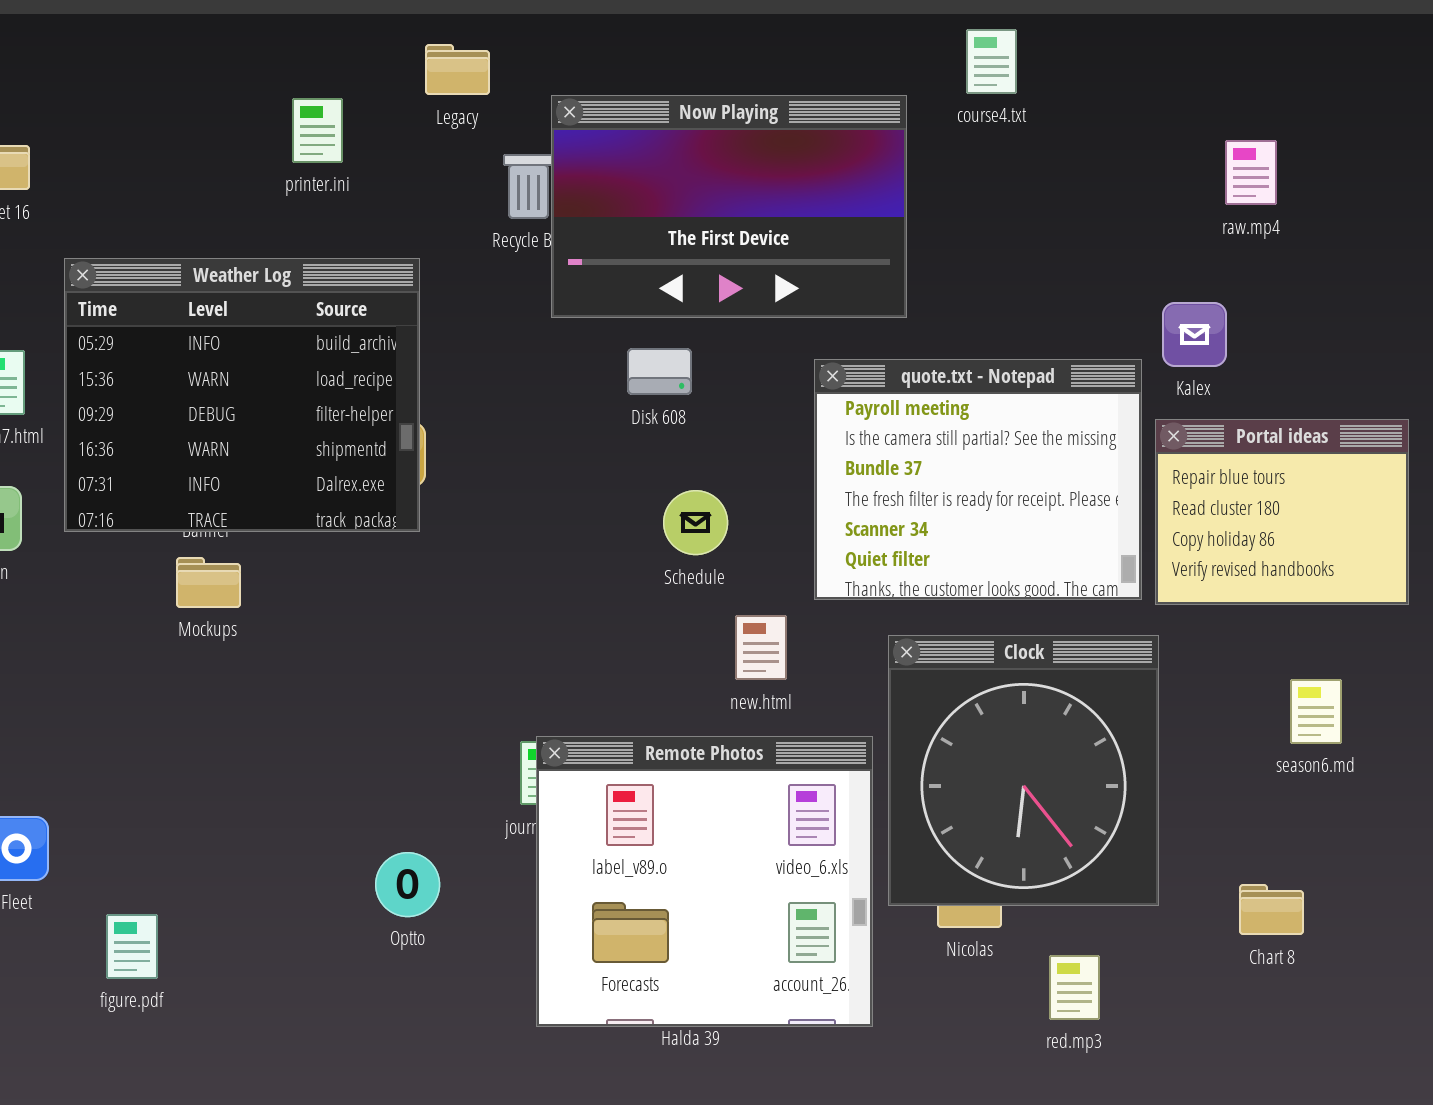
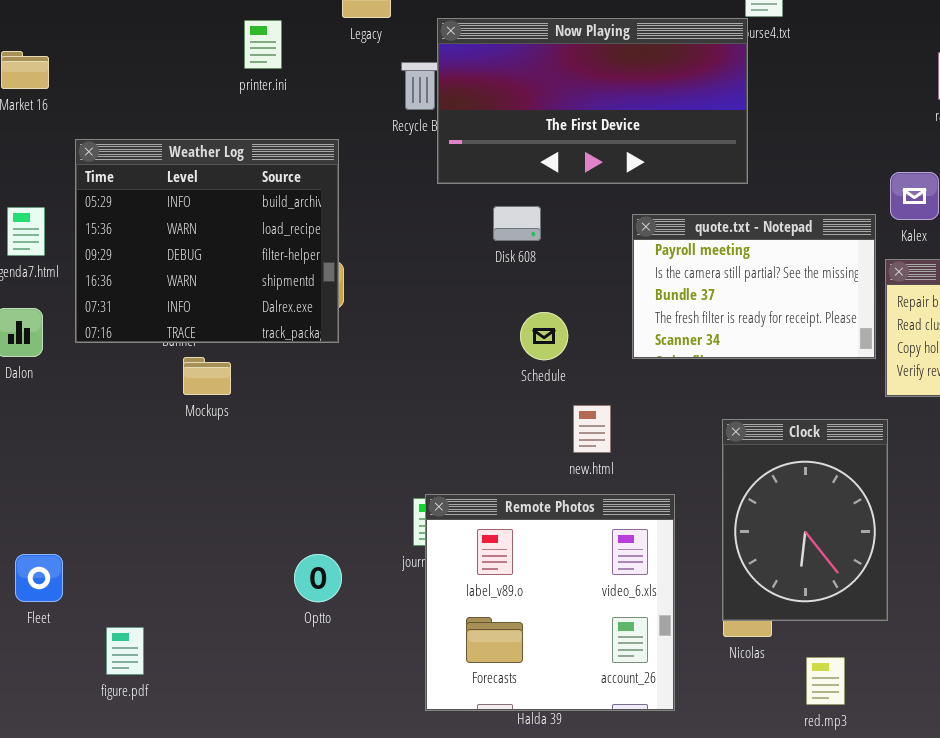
Now Playing: [551,95,907,318] -> [437,18,748,184], resized
quote.txt - Notepad: [814,359,1142,600] -> [632,214,876,359], resized
Mockups: [176,557,241,608] -> [183,357,231,395], moved
Clock: [888,635,1159,906] -> [722,419,888,621], resized
Optto: [375,852,440,917] -> [294,554,342,602], moved

